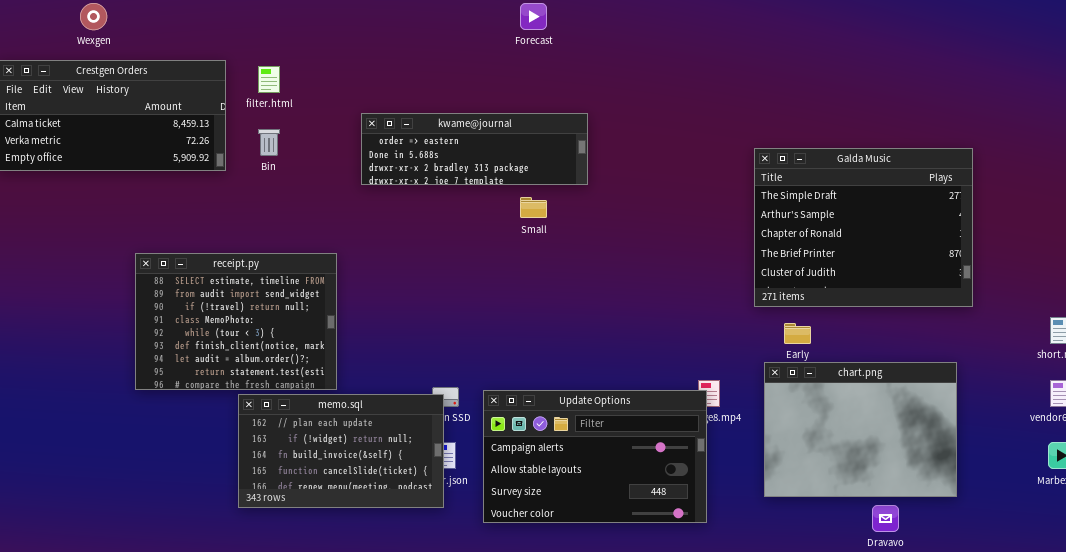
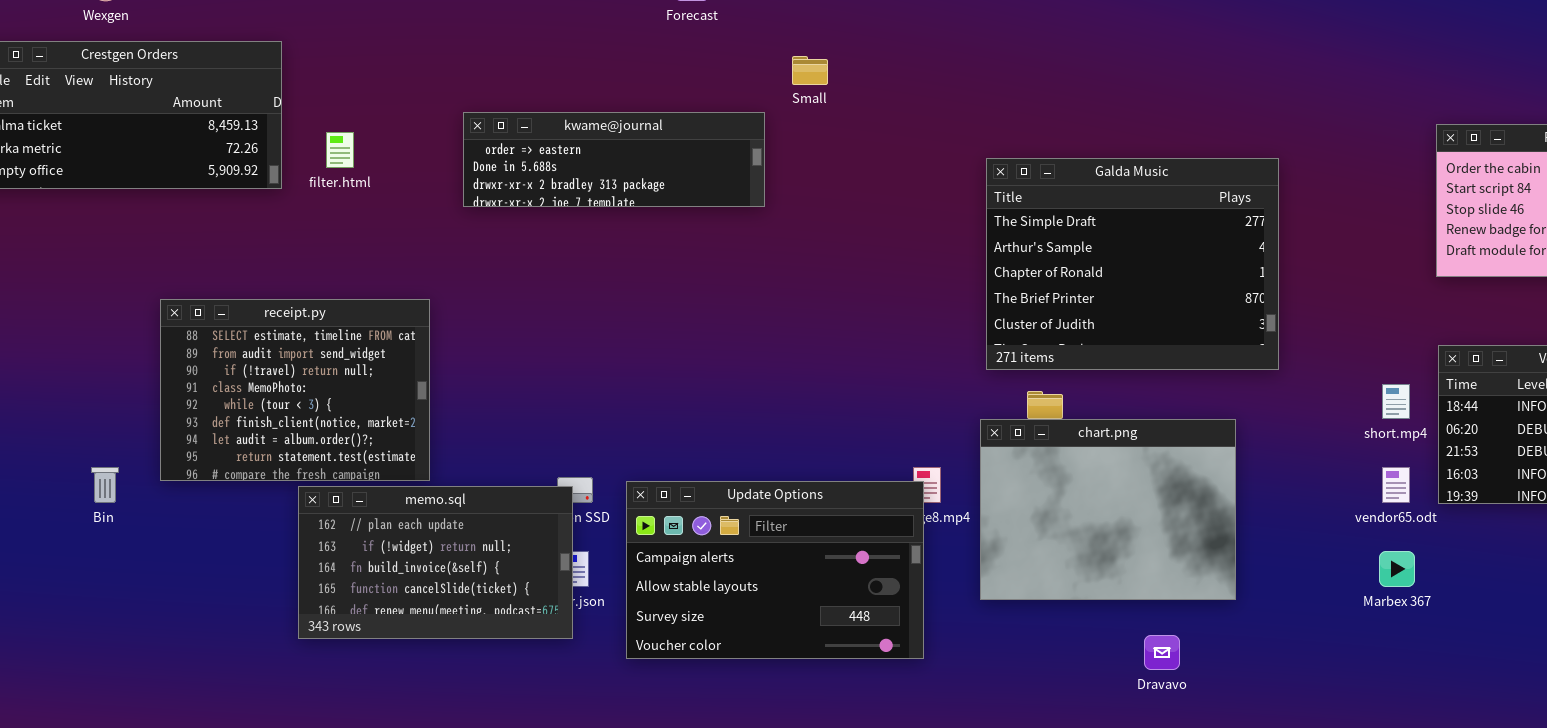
filter.html: [258,66,280,93] -> [326,132,354,168], moved
Bin: [258,129,280,156] -> [91,467,119,503], moved
Small: [520,197,547,218] -> [792,56,828,85], moved
chart.png: [764,362,957,497] -> [980,419,1236,600], moved

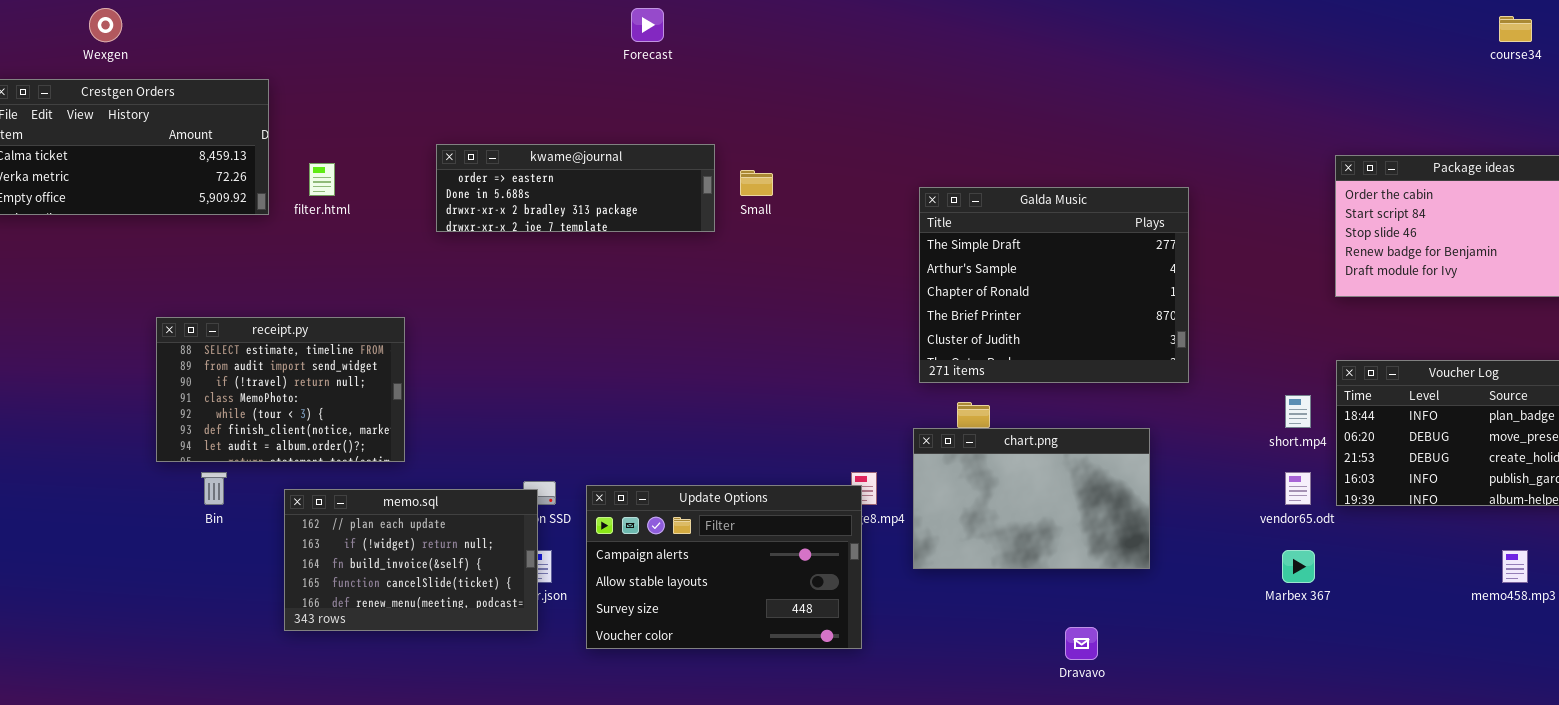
Small: [792,56,828,85] -> [740,170,773,196], moved
receipt.py: [160,299,430,481] -> [156,317,405,462], resized
chart.png: [980,419,1236,600] -> [913,428,1150,569], resized
Bin: [91,467,119,503] -> [201,472,227,505], moved

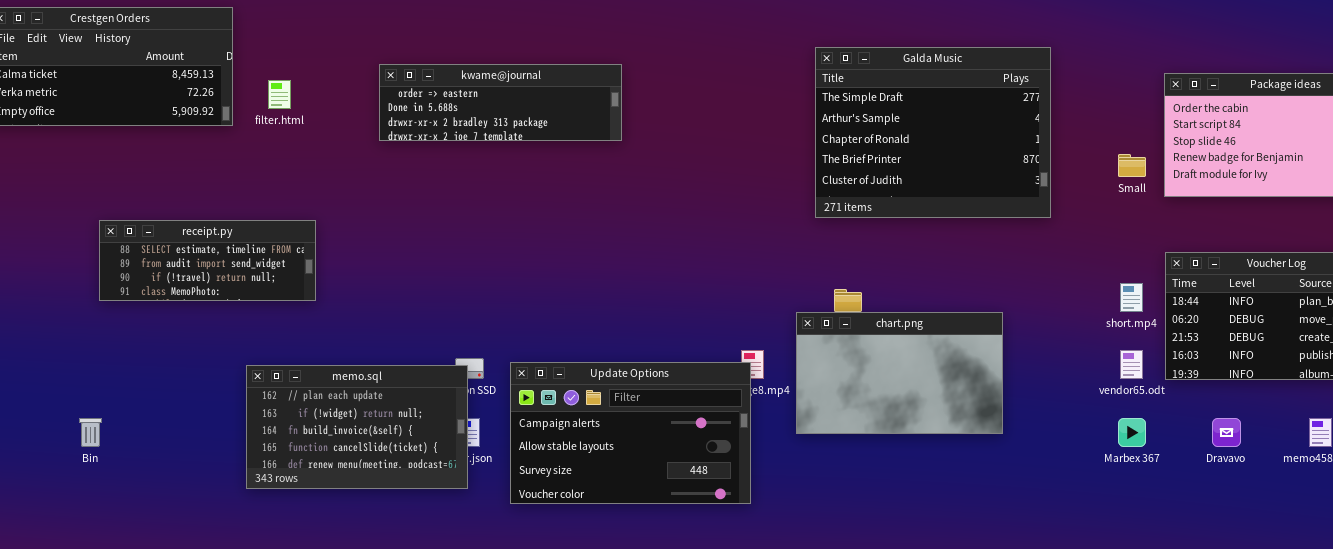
Small: [740,170,773,196] -> [1118,154,1146,177], moved
Galda Music: [919,187,1189,383] -> [815,47,1051,218], moved
receipt.py: [156,317,405,462] -> [99,220,316,301], moved, resized
Bin: [201,472,227,505] -> [79,418,102,447], moved
Dravavo: [1065,627,1098,660] -> [1212,418,1241,447], moved

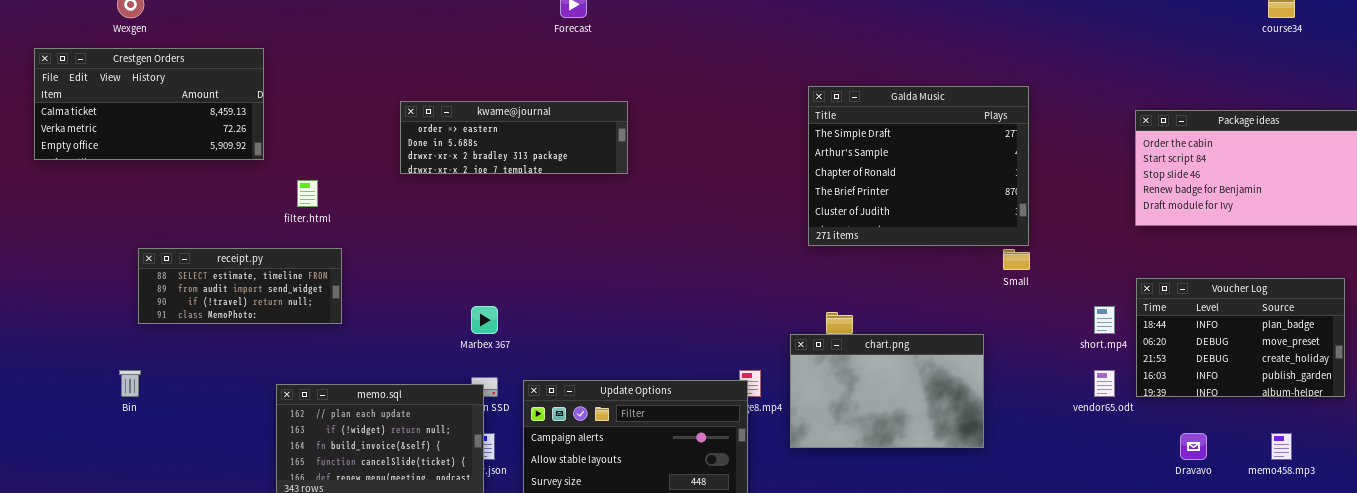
filter.html: [268,80,291,109] -> [297,180,318,207], moved
Small: [1118,154,1146,177] -> [1003,249,1030,270], moved
Bin: [79,418,102,447] -> [119,370,141,397], moved
Marbex 367: [1118,418,1146,447] -> [471,306,498,334], moved

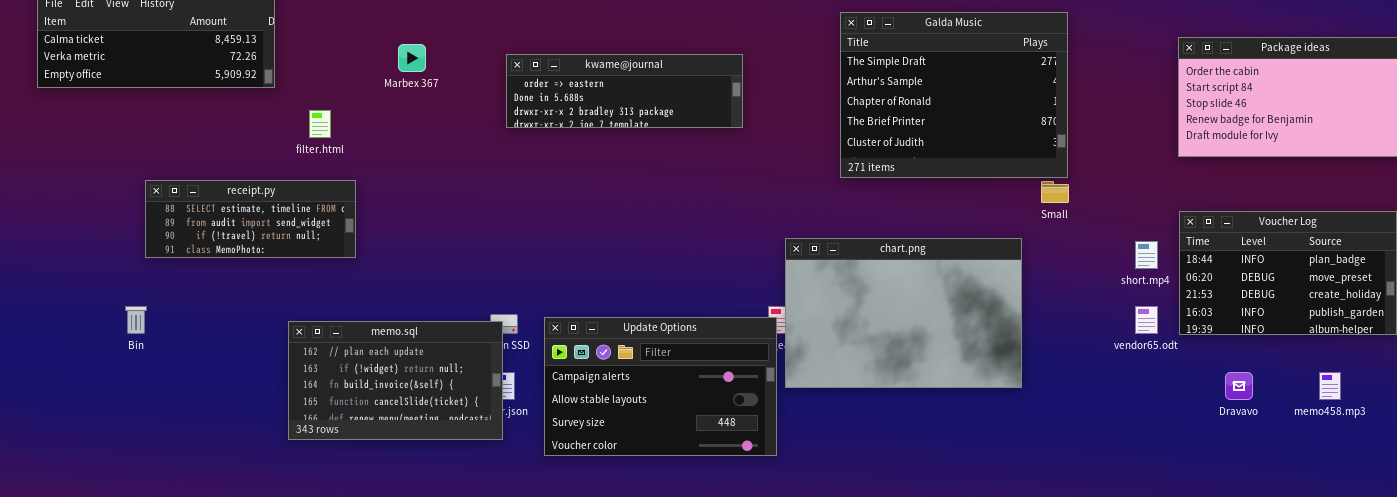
kwame@journal: [400,101,628,174] -> [506,54,743,128], moved
Marbex 367: [471,306,498,334] -> [398,44,426,72], moved
chart.png: [790,334,984,448] -> [785,238,1022,388], resized

